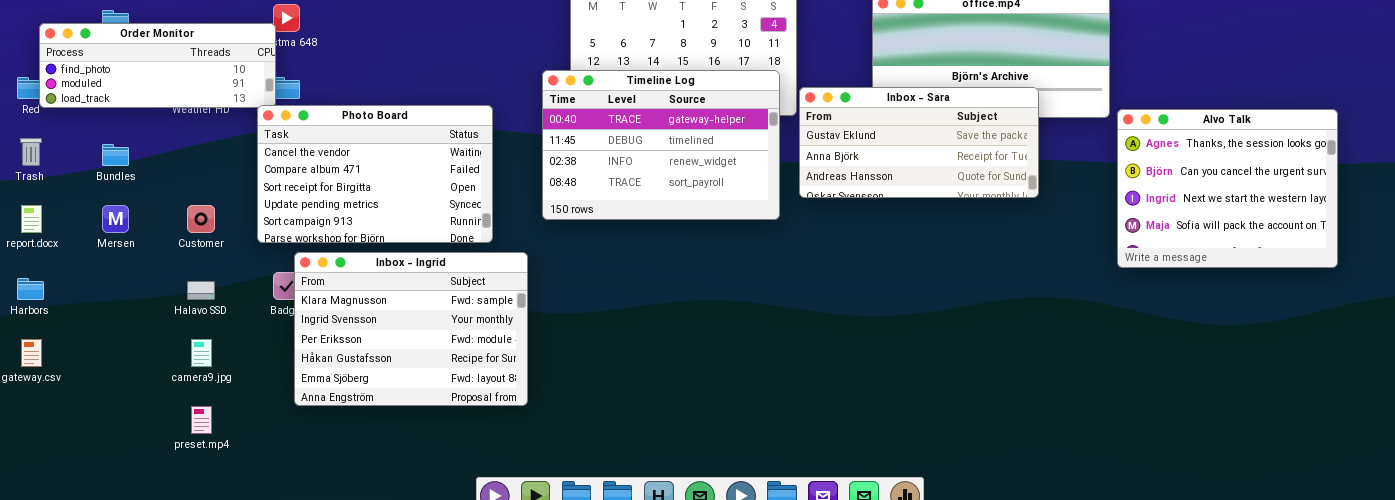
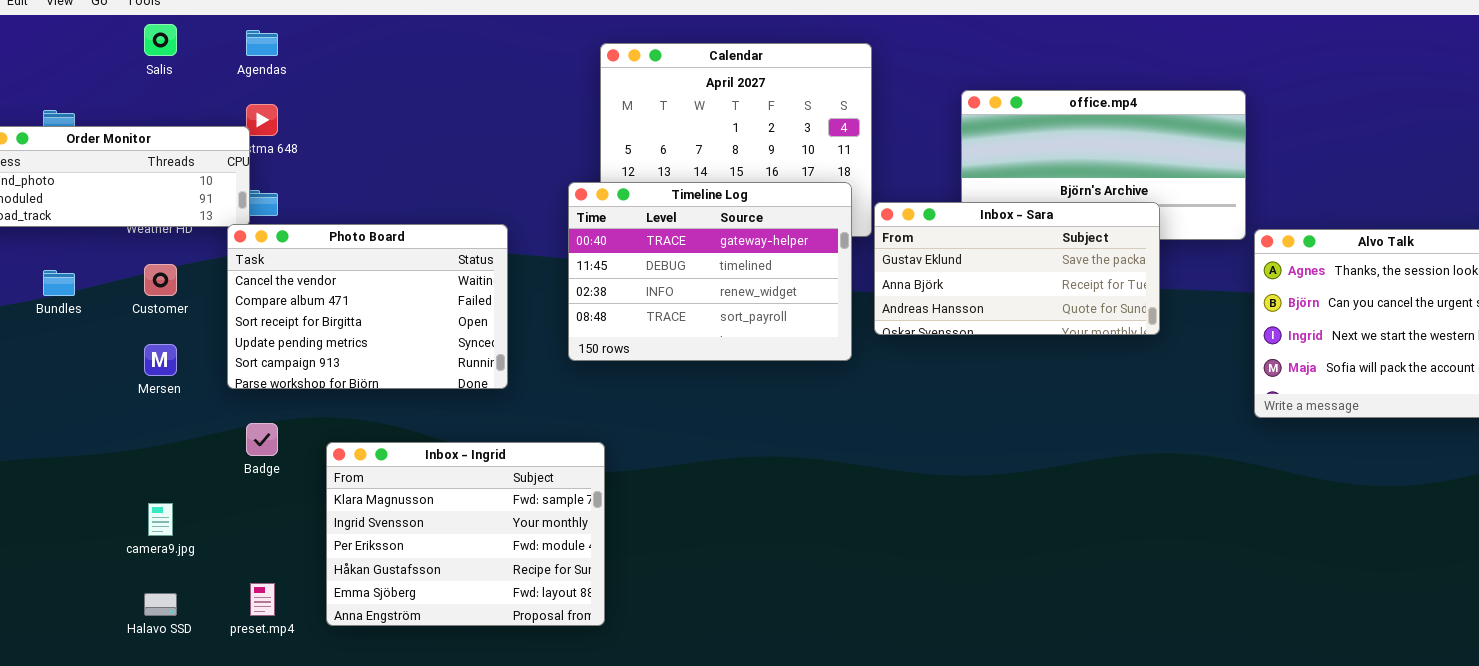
Mersen: [102,205,129,233] -> [144,344,177,376], moved
Customer: [187,205,215,233] -> [144,264,177,296], moved
Inbox - Ingrid: [294,252,528,406] -> [326,442,605,626], moved
Halavo SSD: [187,281,215,300] -> [144,593,177,616], moved
preset.mp4: [191,406,212,434] -> [250,583,275,616], moved

